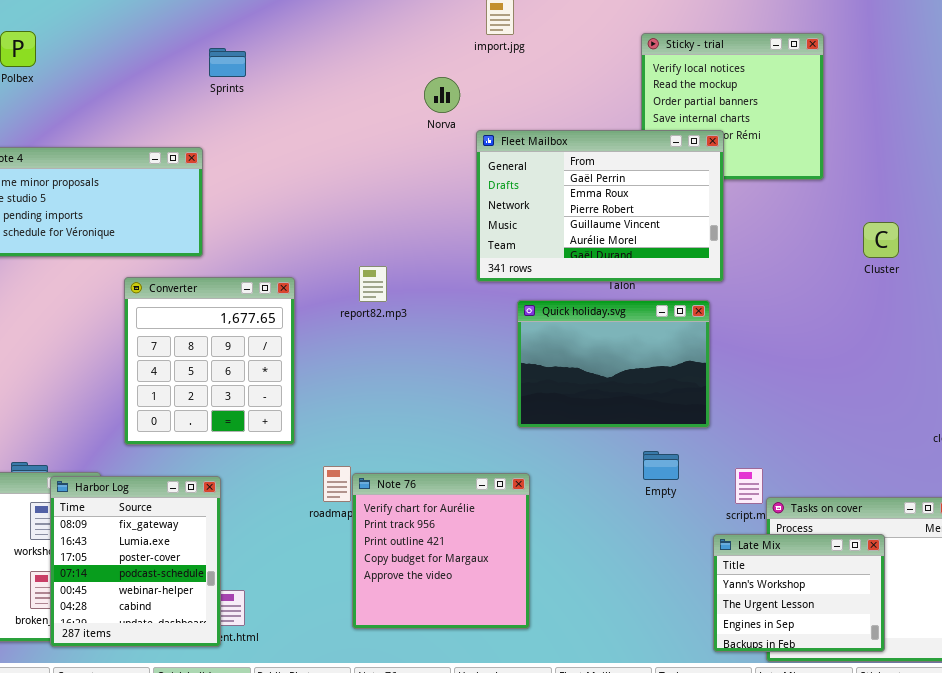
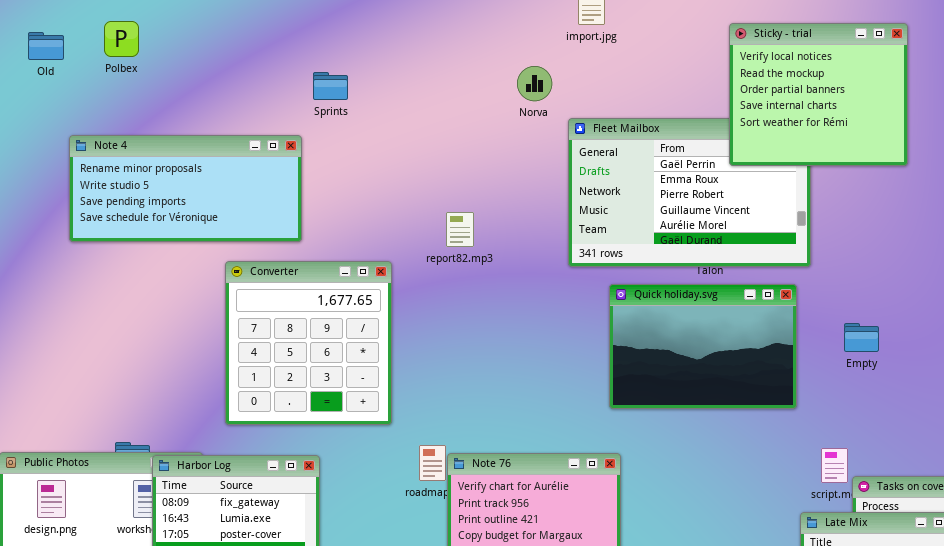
Sticky - trial: [641,33,824,180] -> [729,23,908,166], raised
Sprints: [209,48,246,77] -> [313,72,348,100], moved
report82.mp3: [359,266,387,302] -> [446,212,474,247], moved
Empty: [643,451,679,480] -> [844,323,879,352], moved

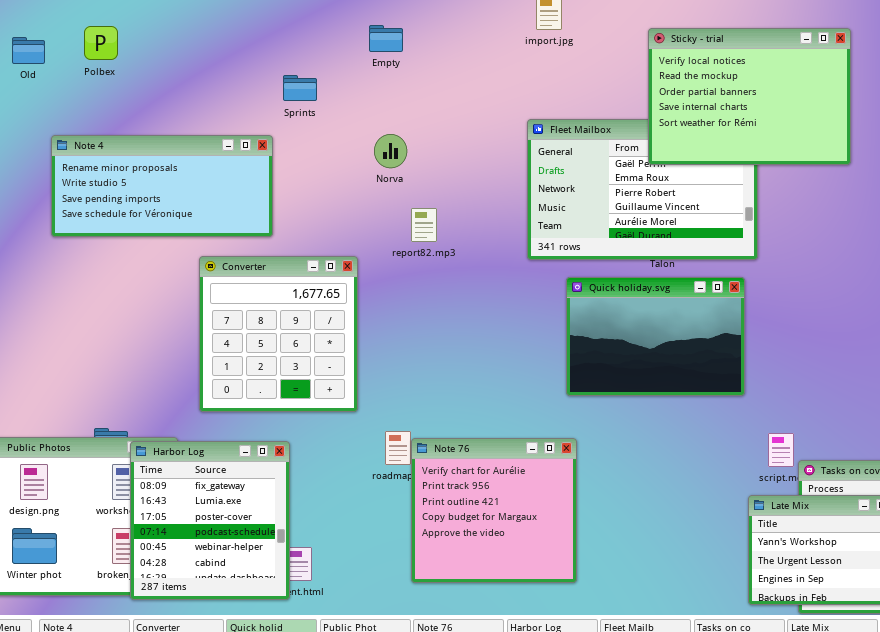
Sticky - trial: [729,23,908,166] -> [648,28,851,165], resized
Norva: [517,66,552,101] -> [374,134,407,168], moved
Empty: [844,323,879,352] -> [369,25,403,52], moved

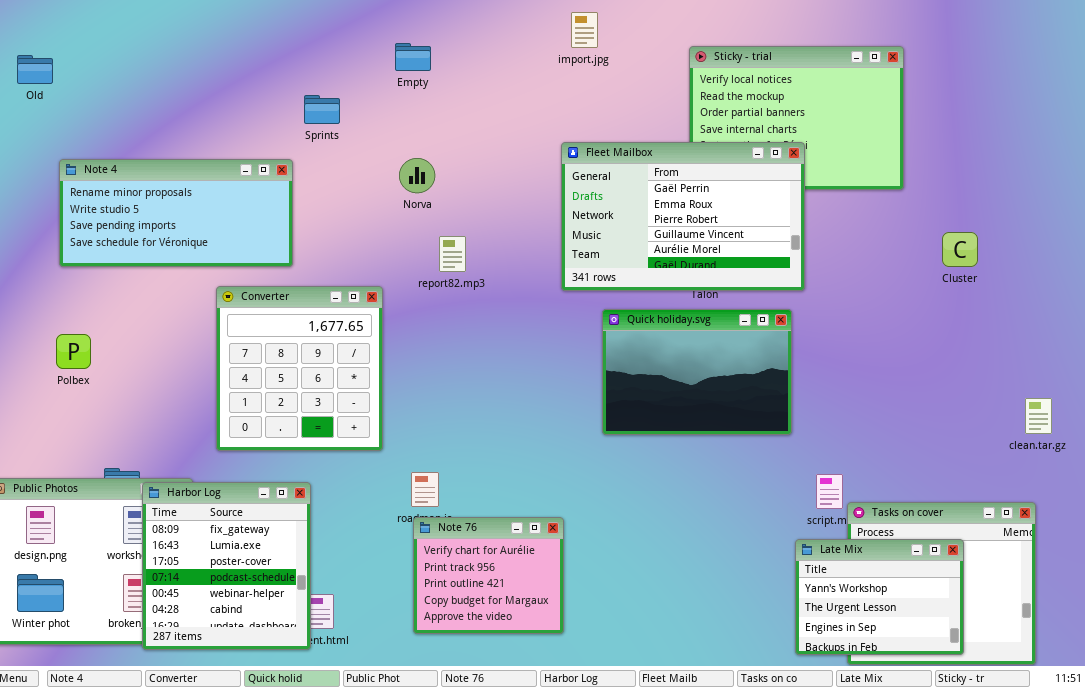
Polbex: [84,26,118,60] -> [56,334,91,369], moved
Fleet Mailbox: [527,119,758,260] -> [561,142,805,291], raised
Note 76: [411,438,577,583] -> [413,517,564,634], moved, resized

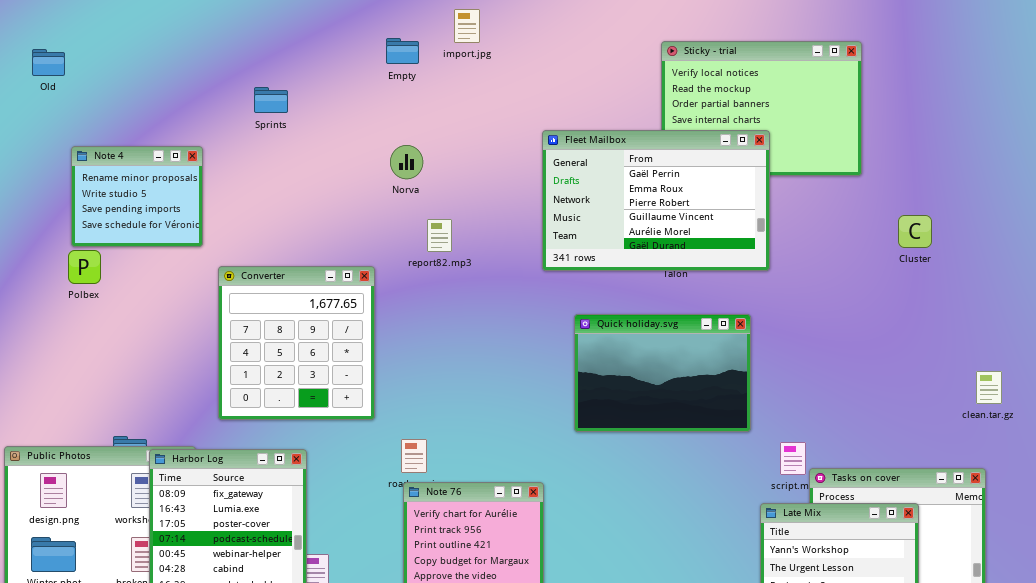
import.jpg: [571,12,598,48] -> [454,9,480,43], moved
Sprints: [304,95,340,124] -> [254,87,288,113], moved
Note 4: [59,159,293,267] -> [71,146,203,247], resized
Quick holiday.svg: [602,309,792,435] -> [574,314,751,432], moved
Polbex: [56,334,91,369] -> [68,250,101,284], moved

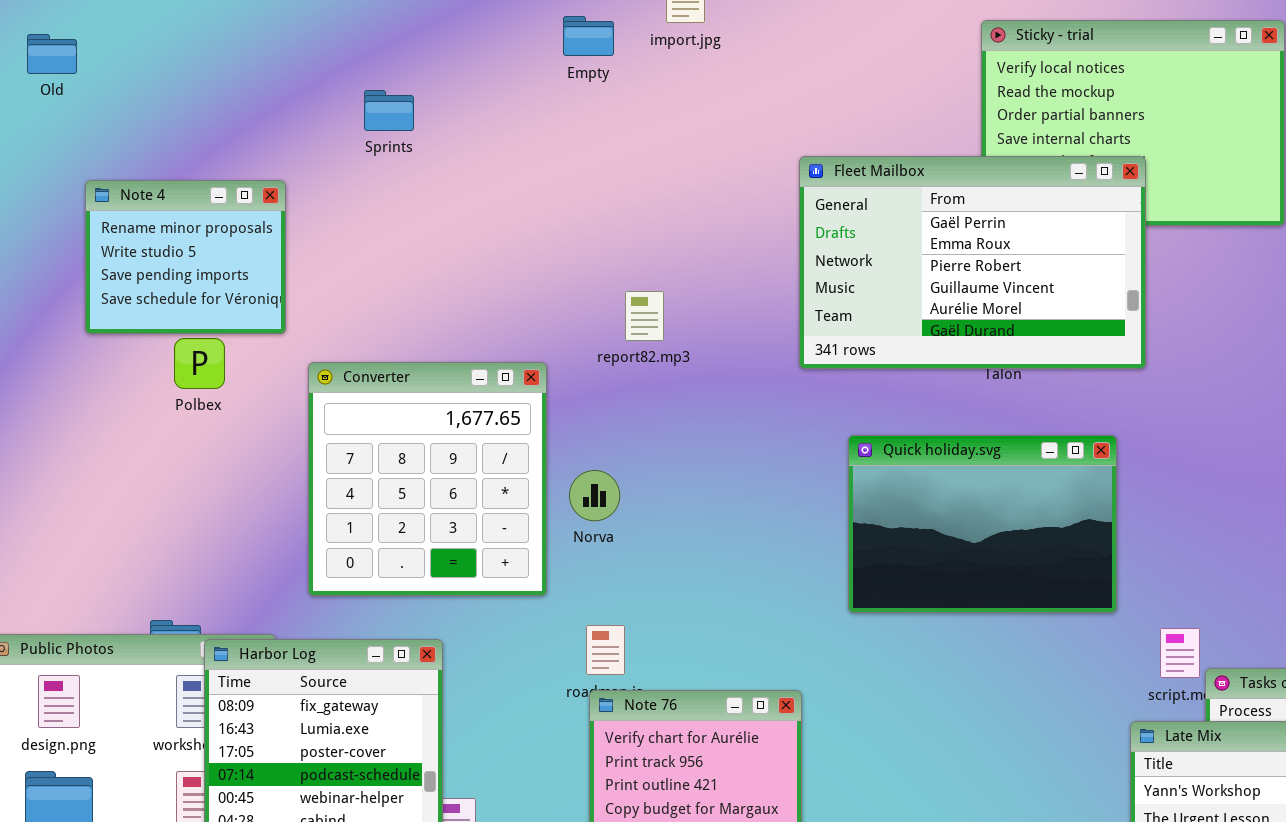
Norva: [390,145,423,179] -> [569,470,620,521], moved
Polbex: [68,250,101,284] -> [174,338,225,389], moved

